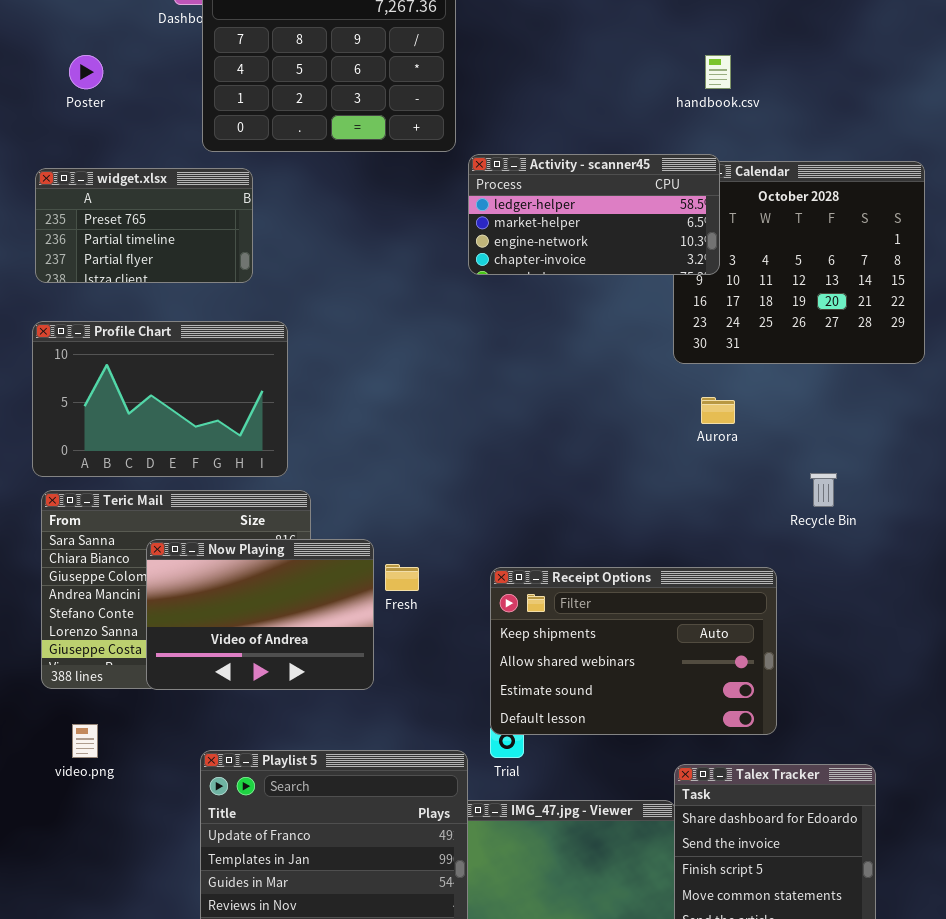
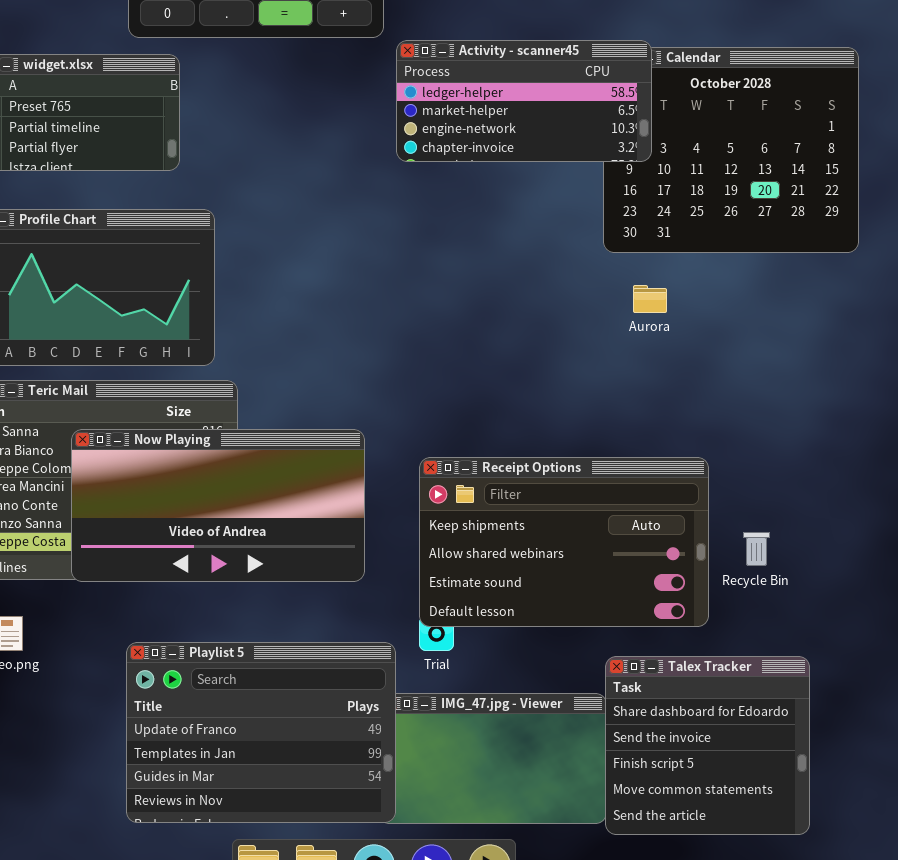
Recycle Bin: [810,473,837,507] -> [743,532,770,566], moved
Now Playing: [146,539,374,690] -> [71,429,365,582], resized

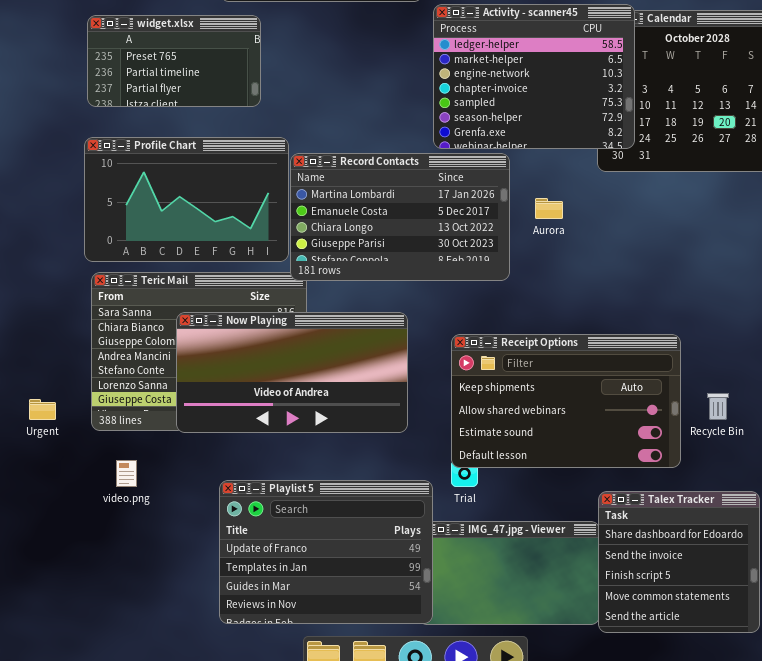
Activity - scanner45: [396,40,652,162] -> [433,4,635,149], resized
Record Contacts: none -> [290,153,510,281], opened
Aurora: [633,285,667,313] -> [535,198,563,219], moved

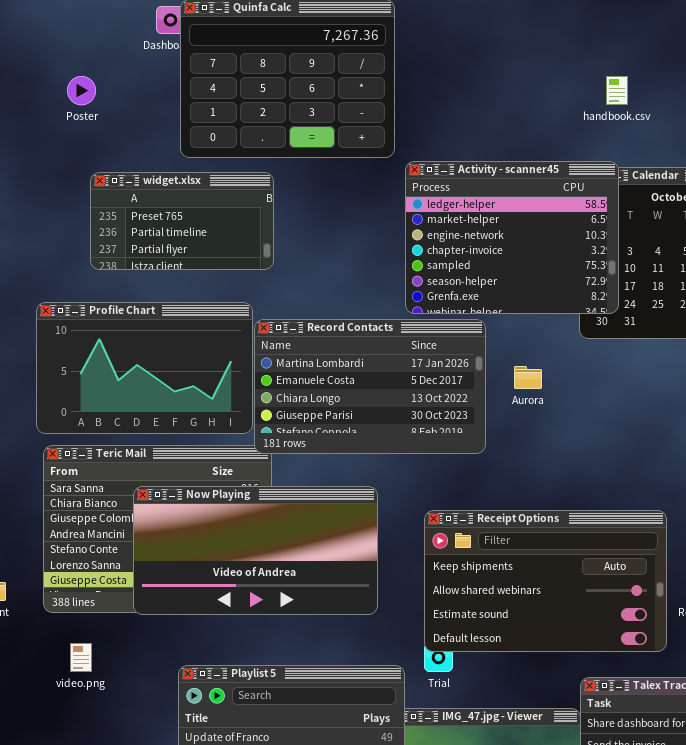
widget.xlsx: [87,15,261,107] -> [90,172,274,270], moved

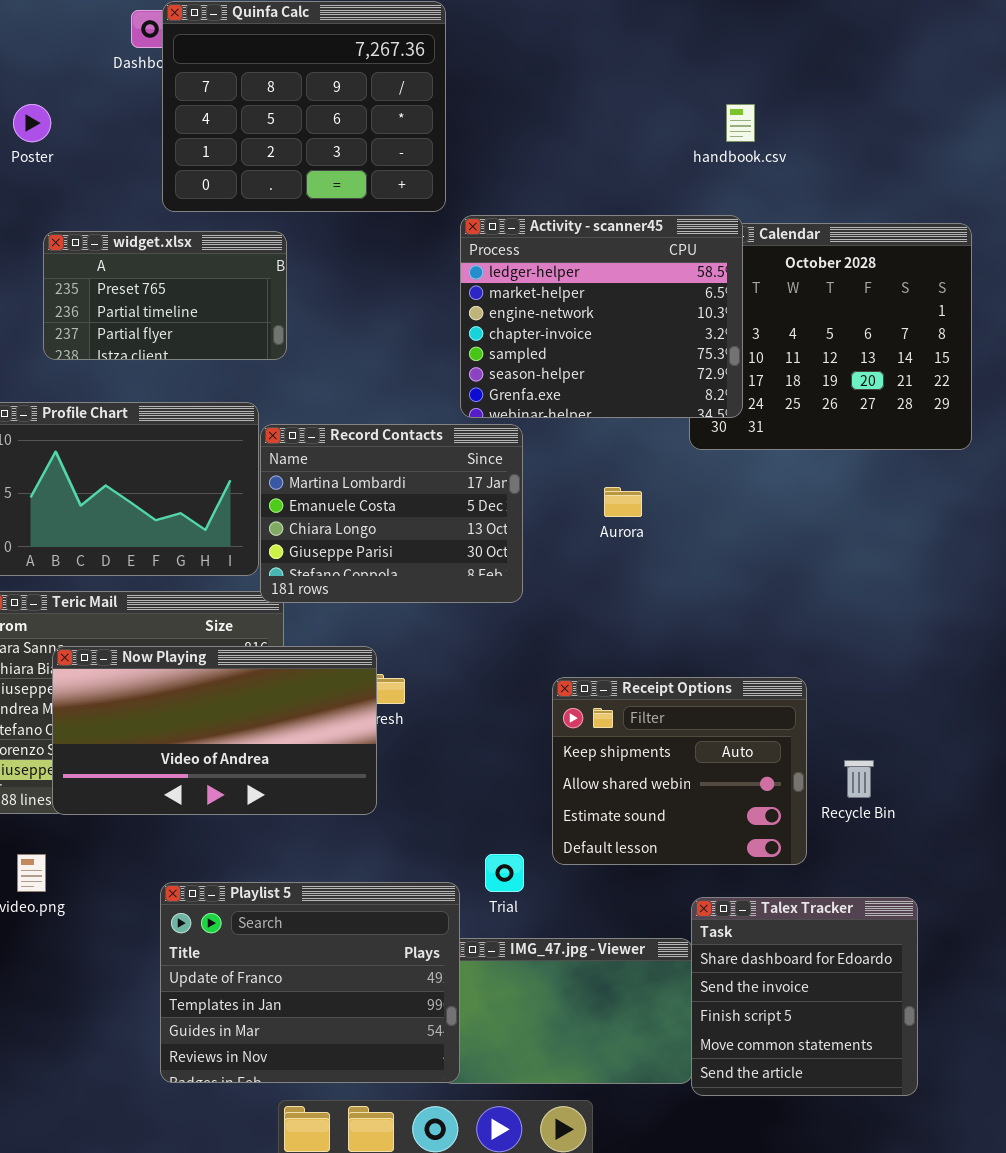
Record Contacts: [254,319,486,454] -> [260,424,523,603], resized
Now Playing: [133,486,378,615] -> [52,646,377,815], moved
Receipt Options: [424,510,667,652] -> [552,677,807,865], resized

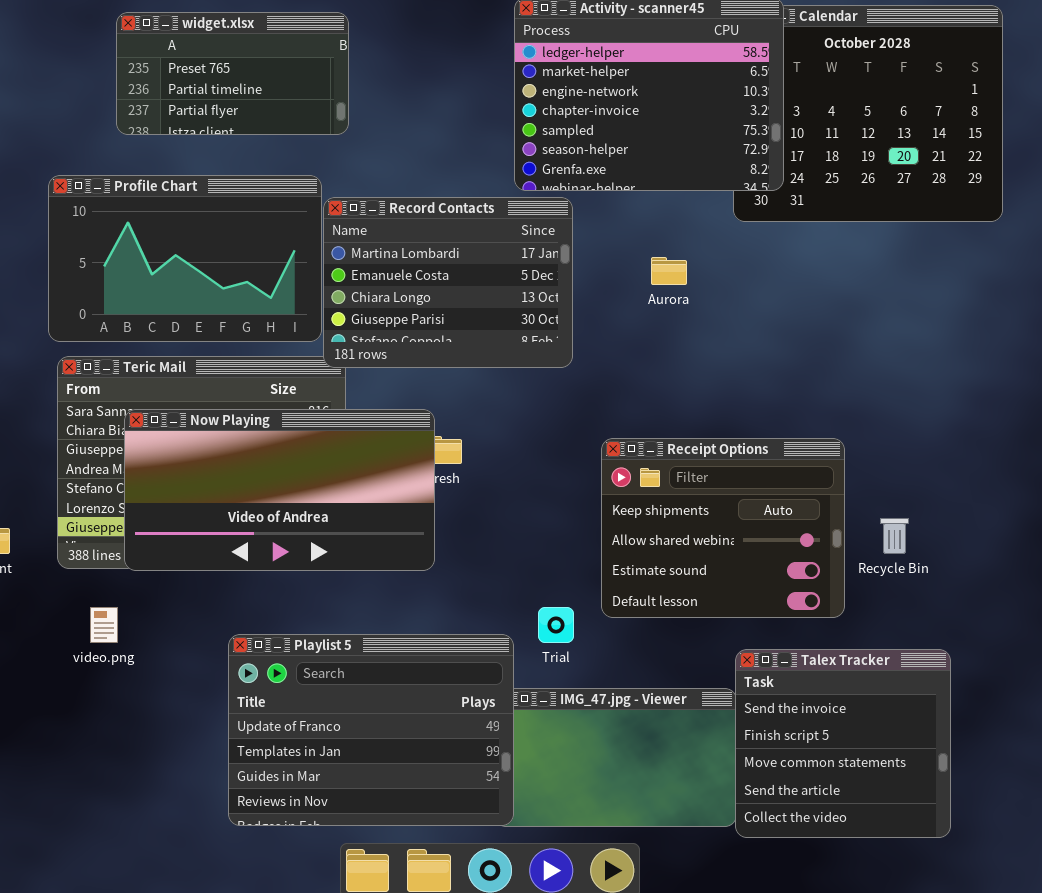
Talex Tracker: [691,897,918,1096] -> [735,649,951,838], scrolled down 1 row

